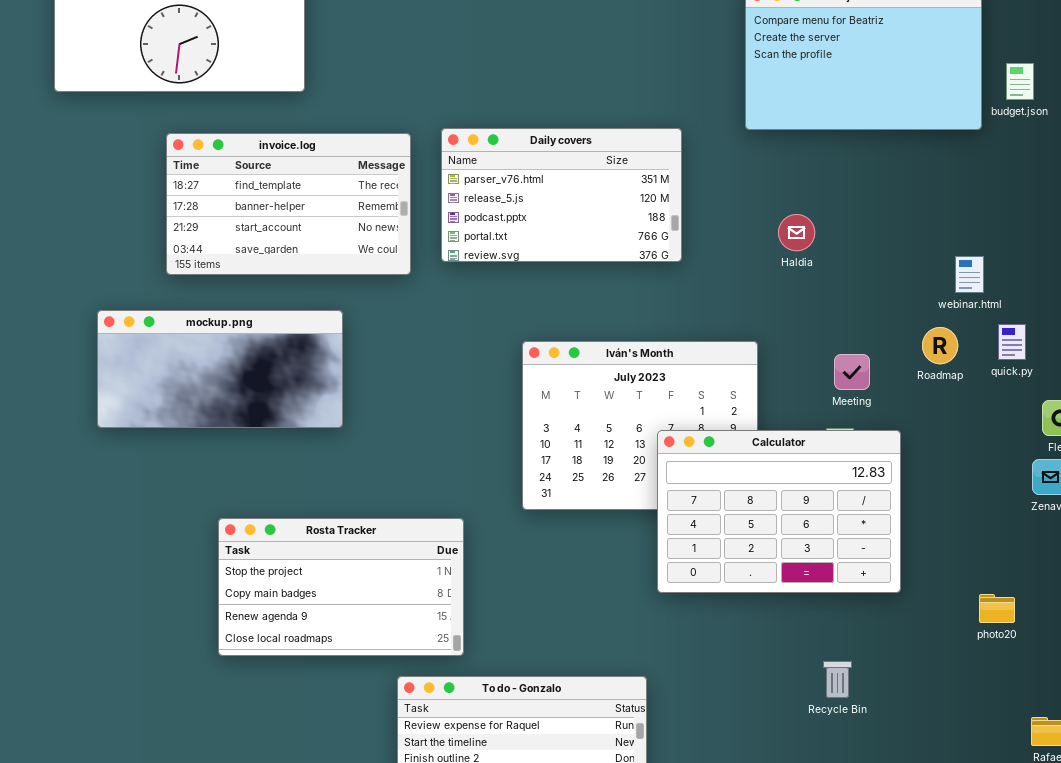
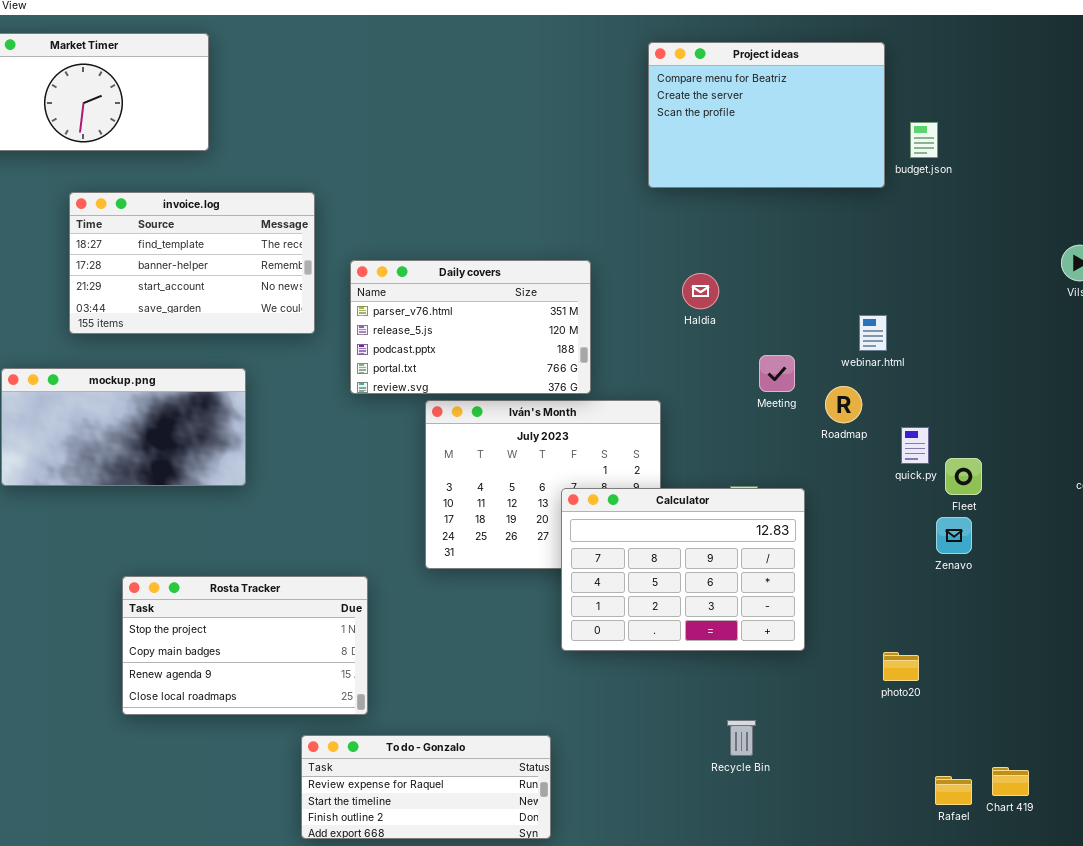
Daily covers: [441,128,682,262] -> [350,260,591,394], moved
quick.py: [998,324,1026,360] -> [901,427,929,464], moved
Meeting: [834,354,870,390] -> [759,355,795,392], moved

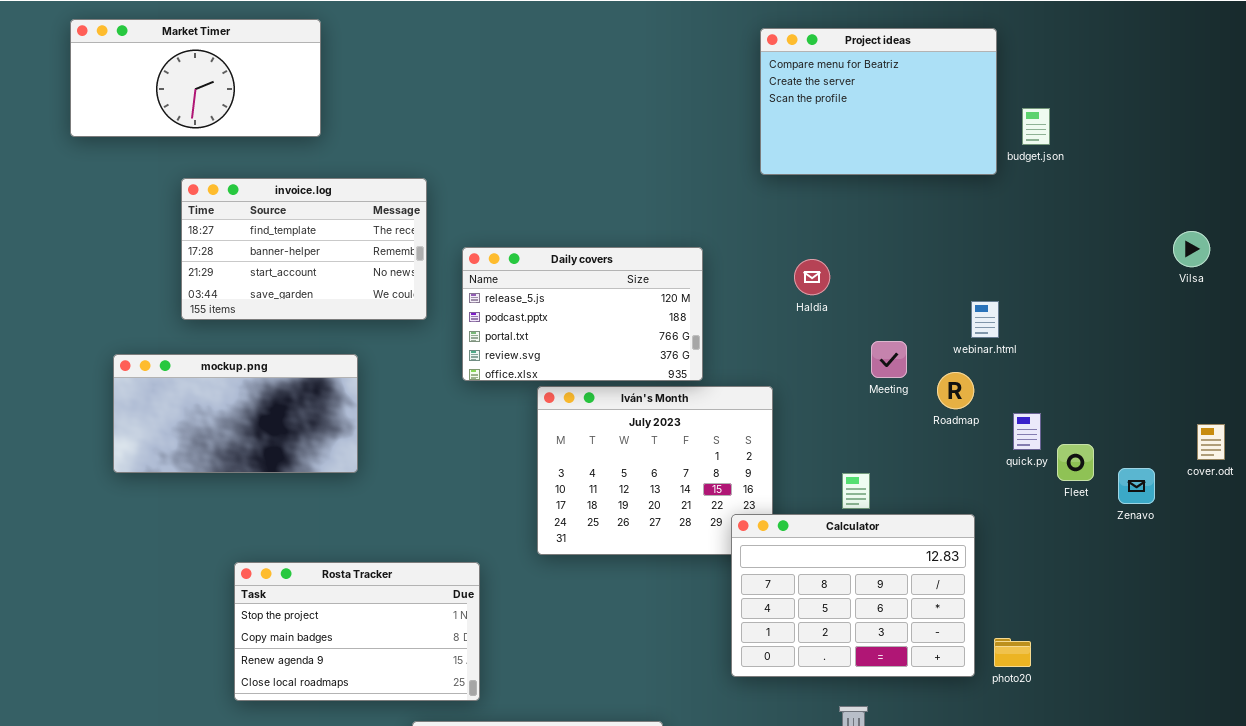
Daily covers: [350,260,591,394] -> [462,247,703,381], scrolled down 1 row
Calculator: [561,488,805,651] -> [731,514,975,677], moved
Zenavo: [936,517,972,554] -> [1118,468,1155,504], moved

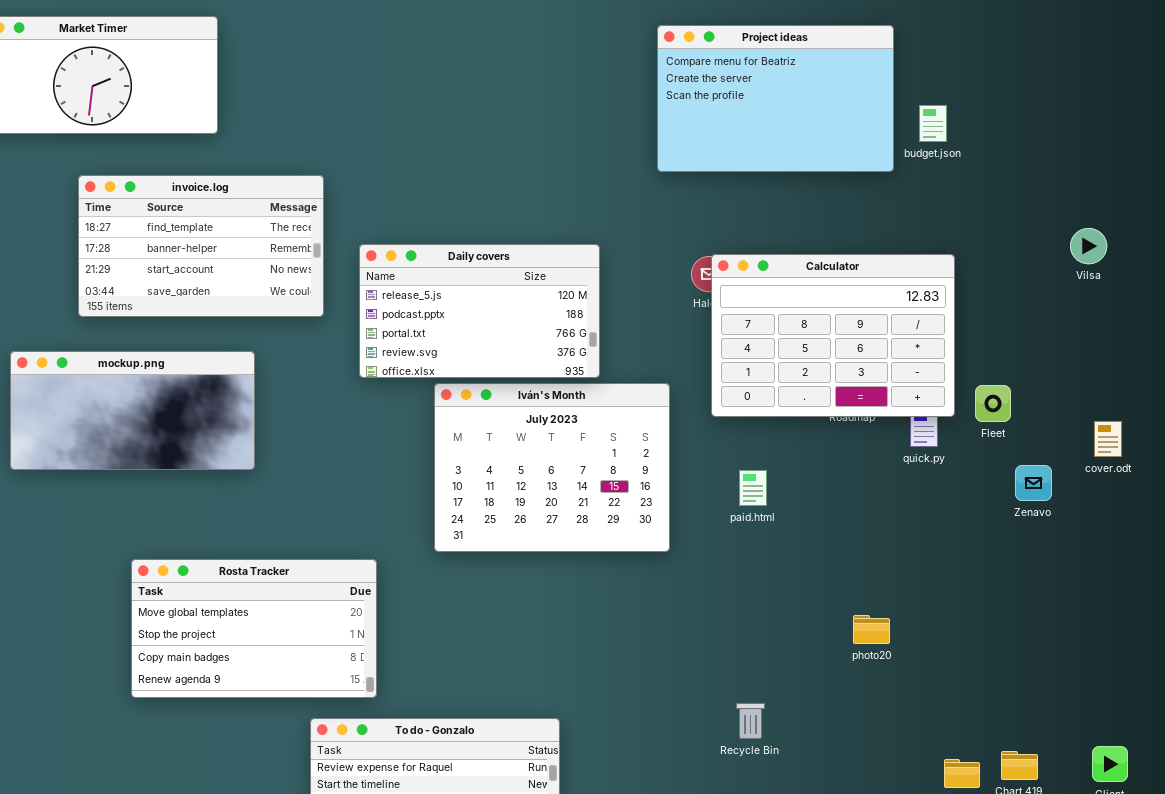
Fleet: [1057,444,1094,481] -> [975,385,1011,422], moved
Calculator: [731,514,975,677] -> [711,254,955,417], moved
Rosta Tracker: [234,562,480,701] -> [131,559,377,698], scrolled up 1 row
photo20: [994,638,1031,667] -> [853,615,890,644], moved

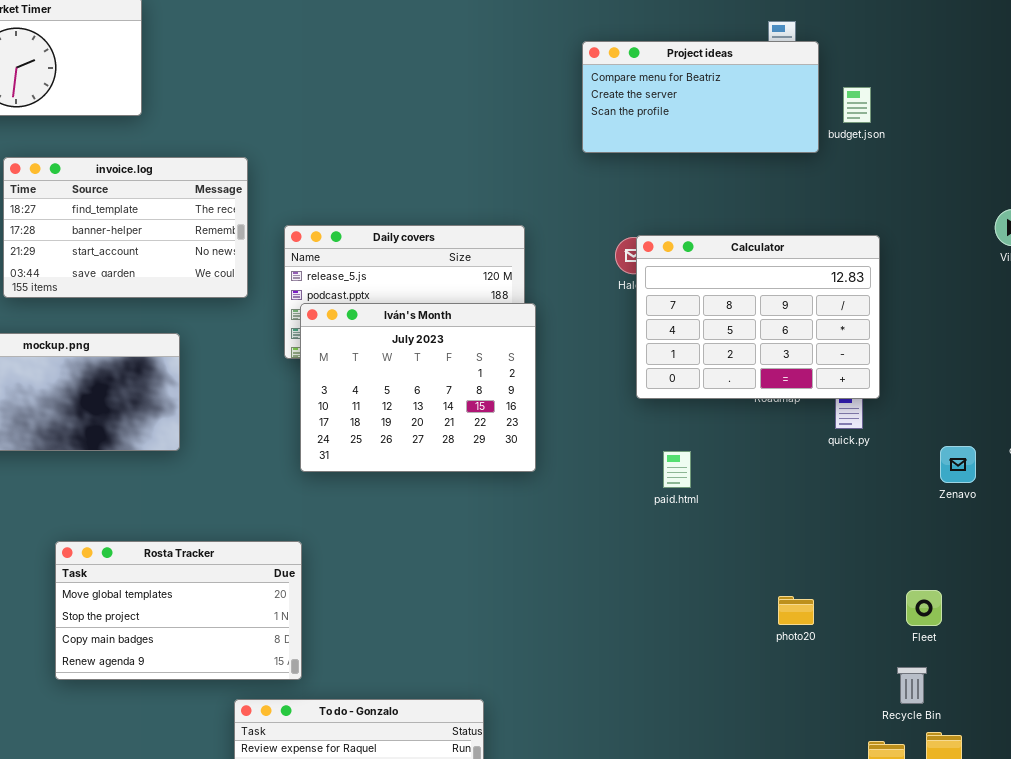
Project ideas: [657,25,894,172] -> [582,41,819,153], resized
Iván's Month: [434,383,670,552] -> [300,303,536,472], moved
Fleet: [975,385,1011,422] -> [906,590,942,626], moved
Recycle Bin: [736,703,765,739] -> [897,667,927,704], moved

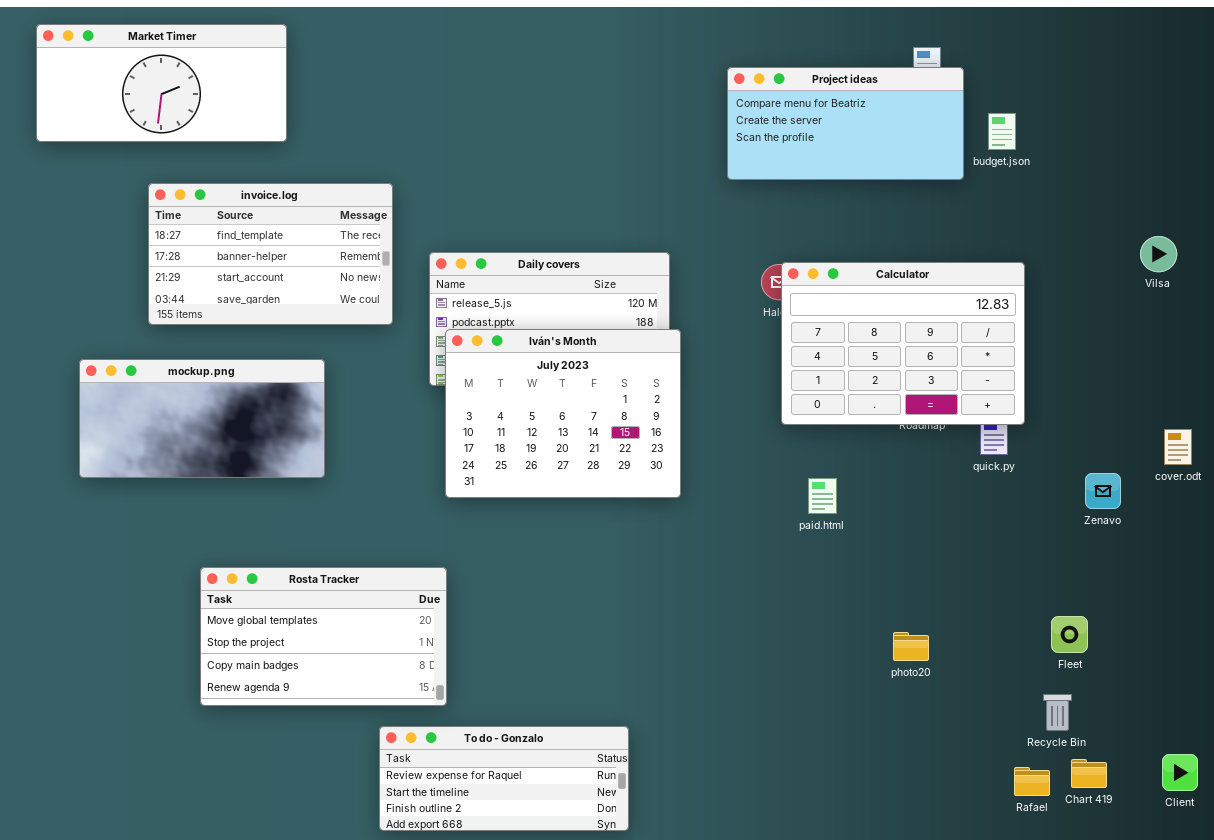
photo20: [778,596,814,625] -> [893,632,929,661], moved

